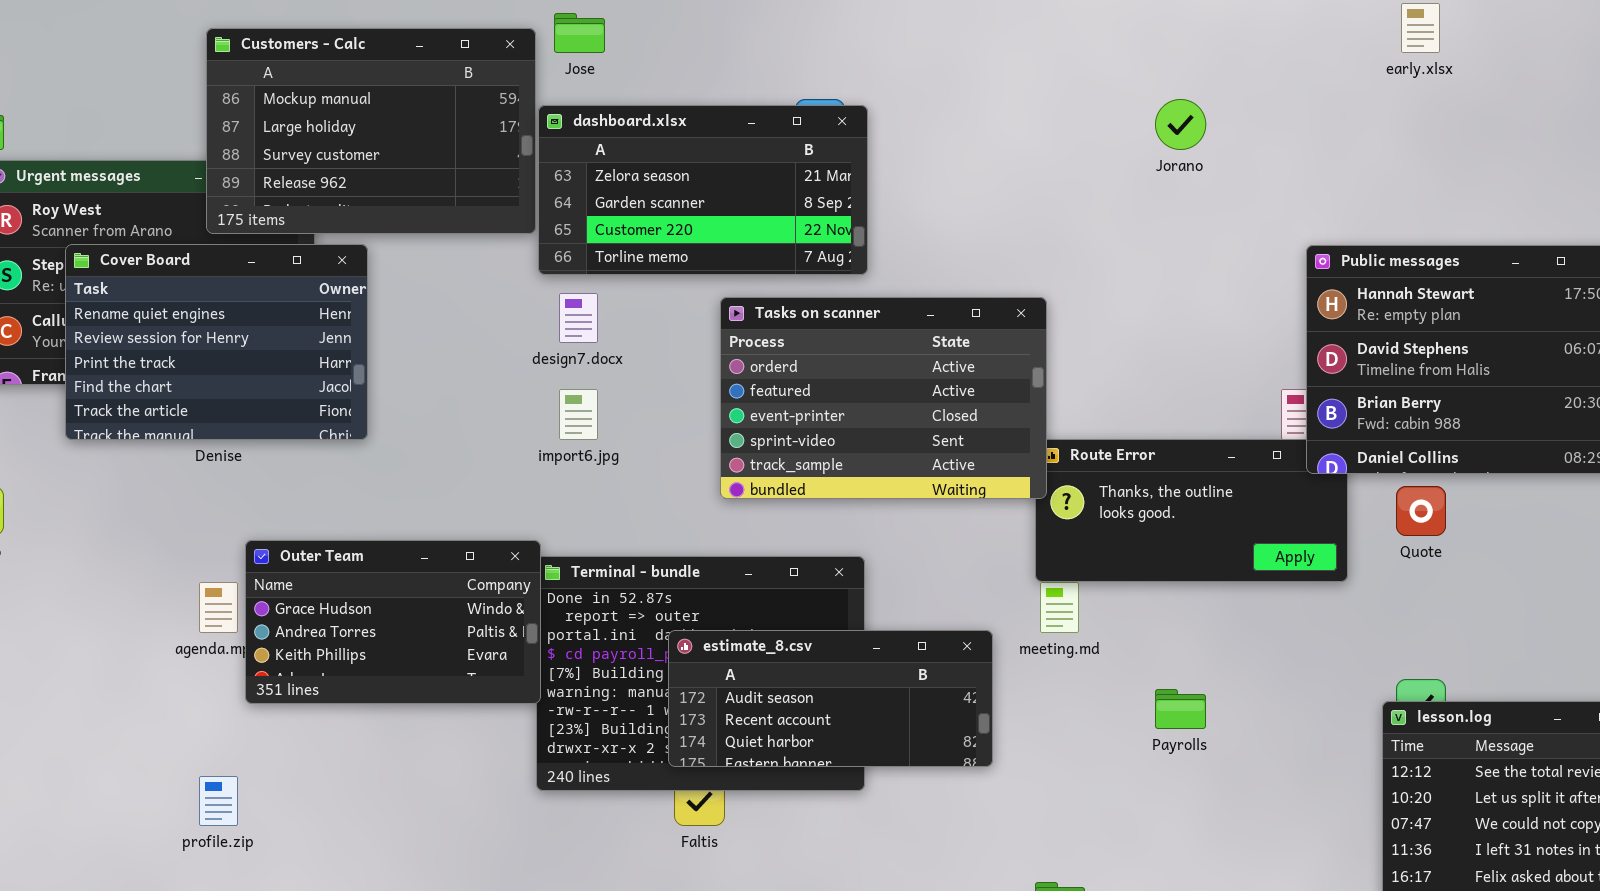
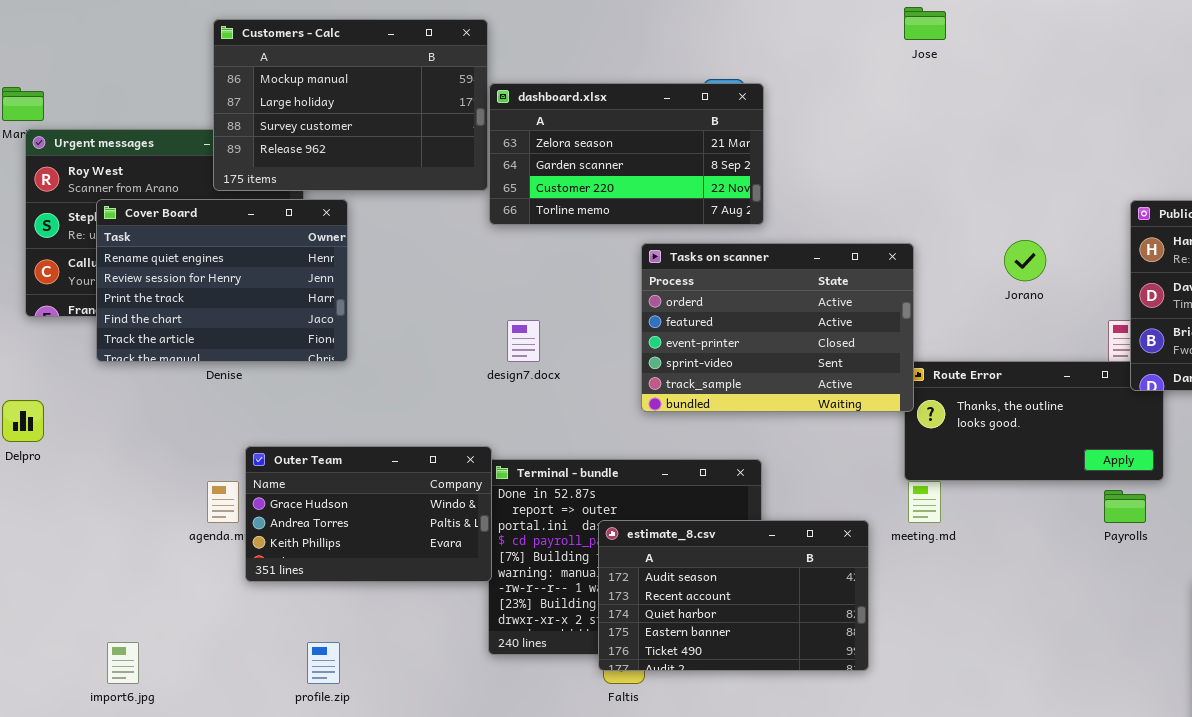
Jose: [554,13,605,53] -> [904,7,946,40], moved
Jorano: [1155,99,1206,150] -> [1004,240,1046,281], moved
design7.docx: [559,293,598,343] -> [507,320,540,362], moved
import6.jpg: [559,389,598,440] -> [107,642,139,684], moved
estimate_8.csv: [668,630,993,767] -> [598,520,869,671], resized
Payrolls: [1155,689,1206,729] -> [1104,490,1146,523], moved
profile.zip: [199,776,238,826] -> [307,642,340,684], moved

